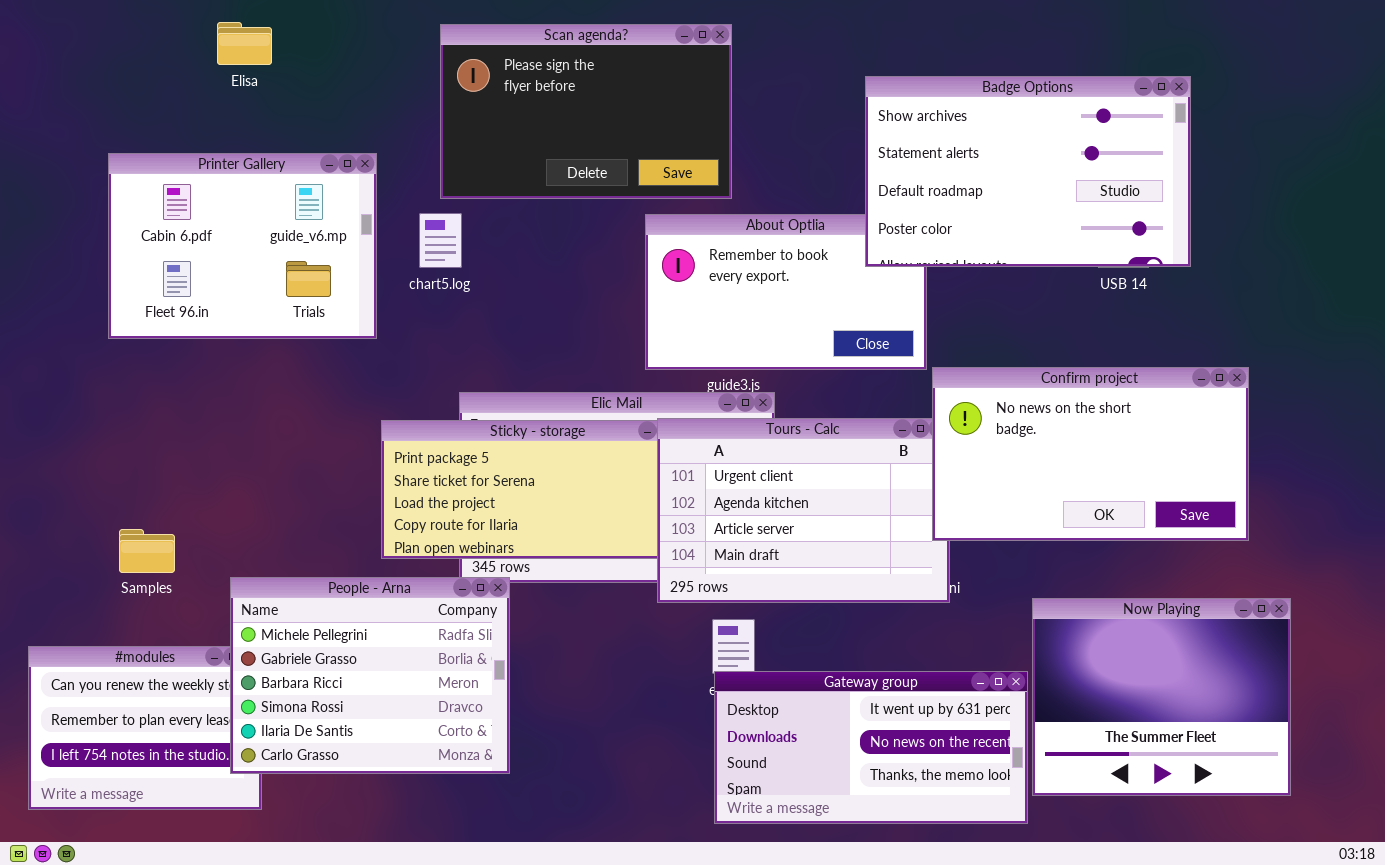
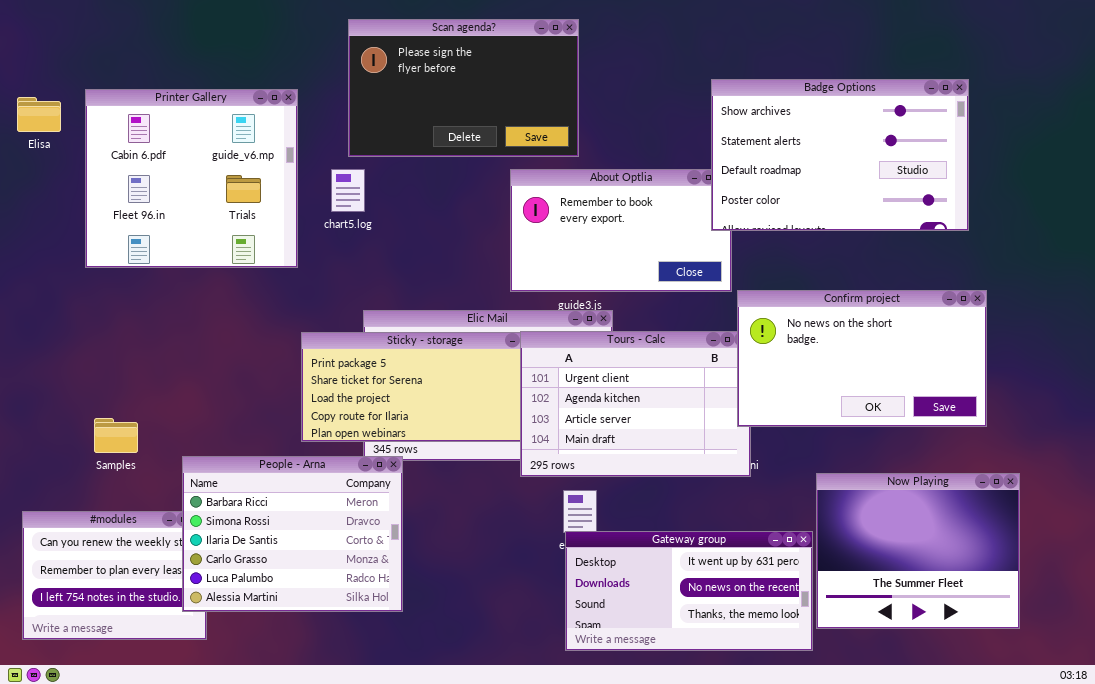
Elisa: [217,22,272,65] -> [17,97,61,132], moved
Badge Options: [865,76,1191,267] -> [711,79,969,231], moved
Printer Gallery: [108,153,377,339] -> [85,89,298,268], resized
People - Arna: [230,577,510,774] -> [182,456,403,612], scrolled down 2 rows

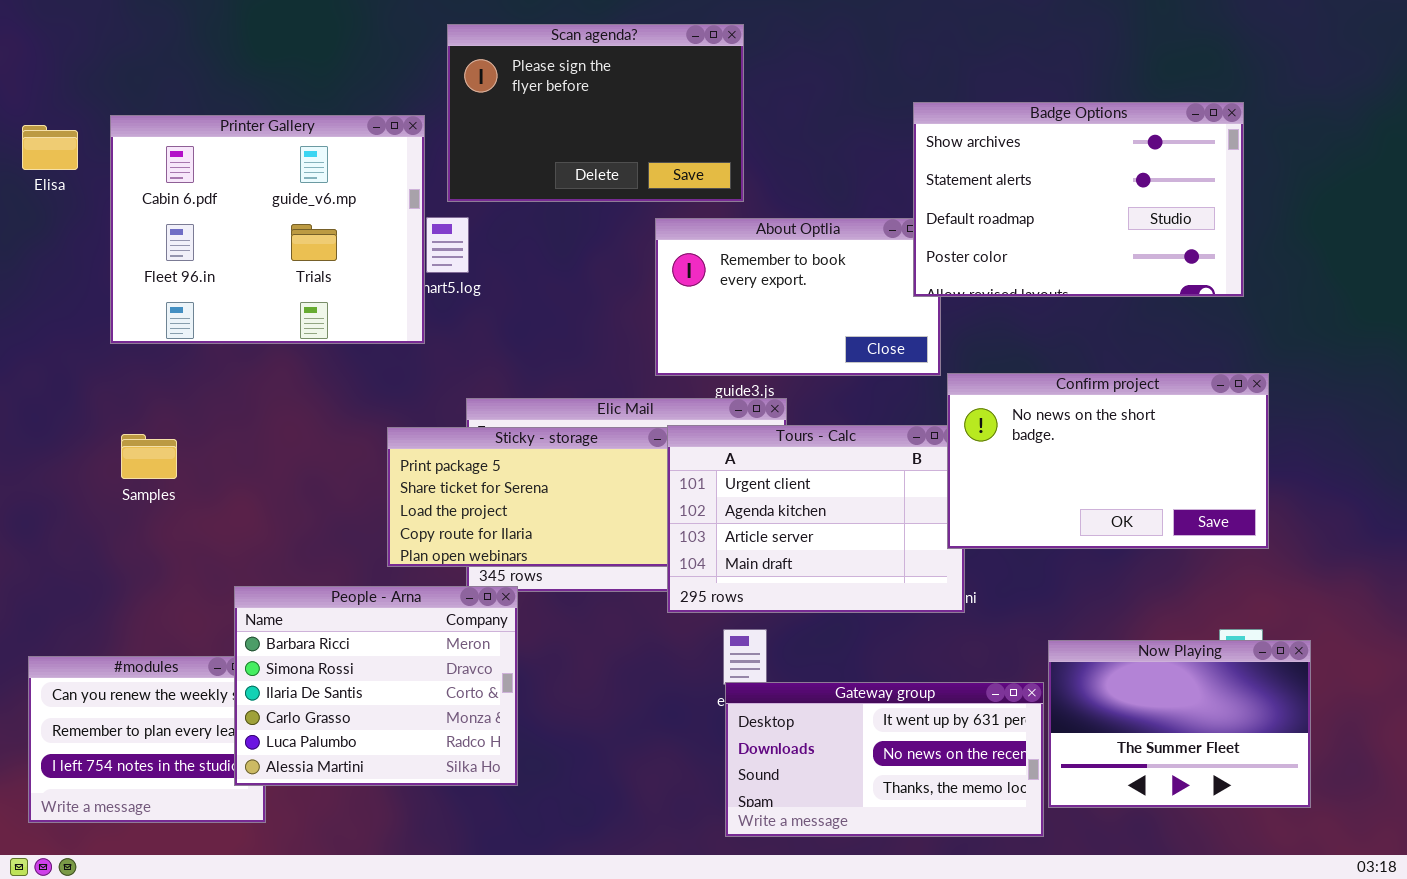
Printer Gallery: [85,89,298,268] -> [110,115,425,344], resized
Samples: [94,418,138,453] -> [121,434,177,479], moved
Now Playing: [816,473,1020,629] -> [1048,640,1311,808], resized

